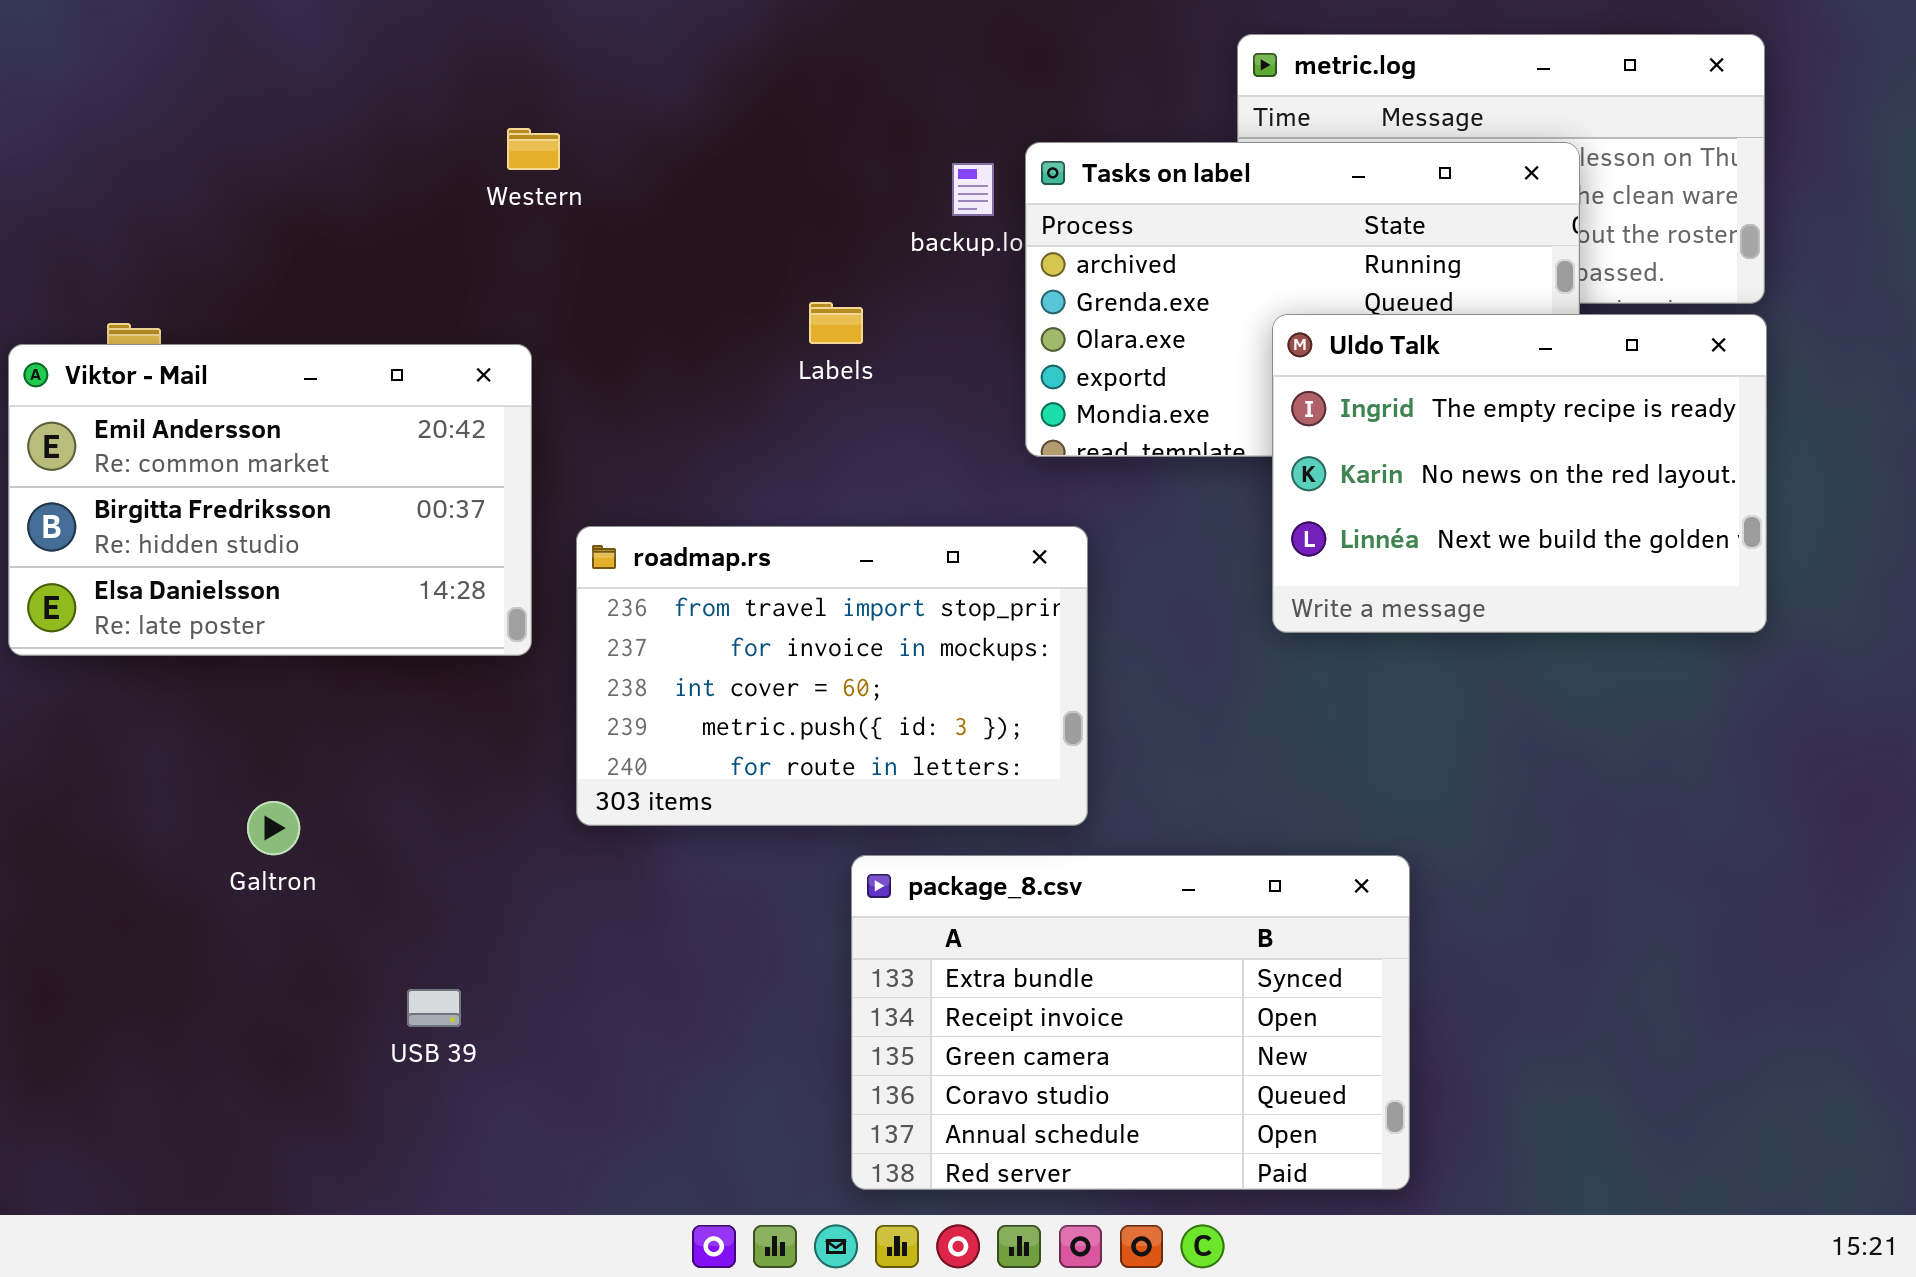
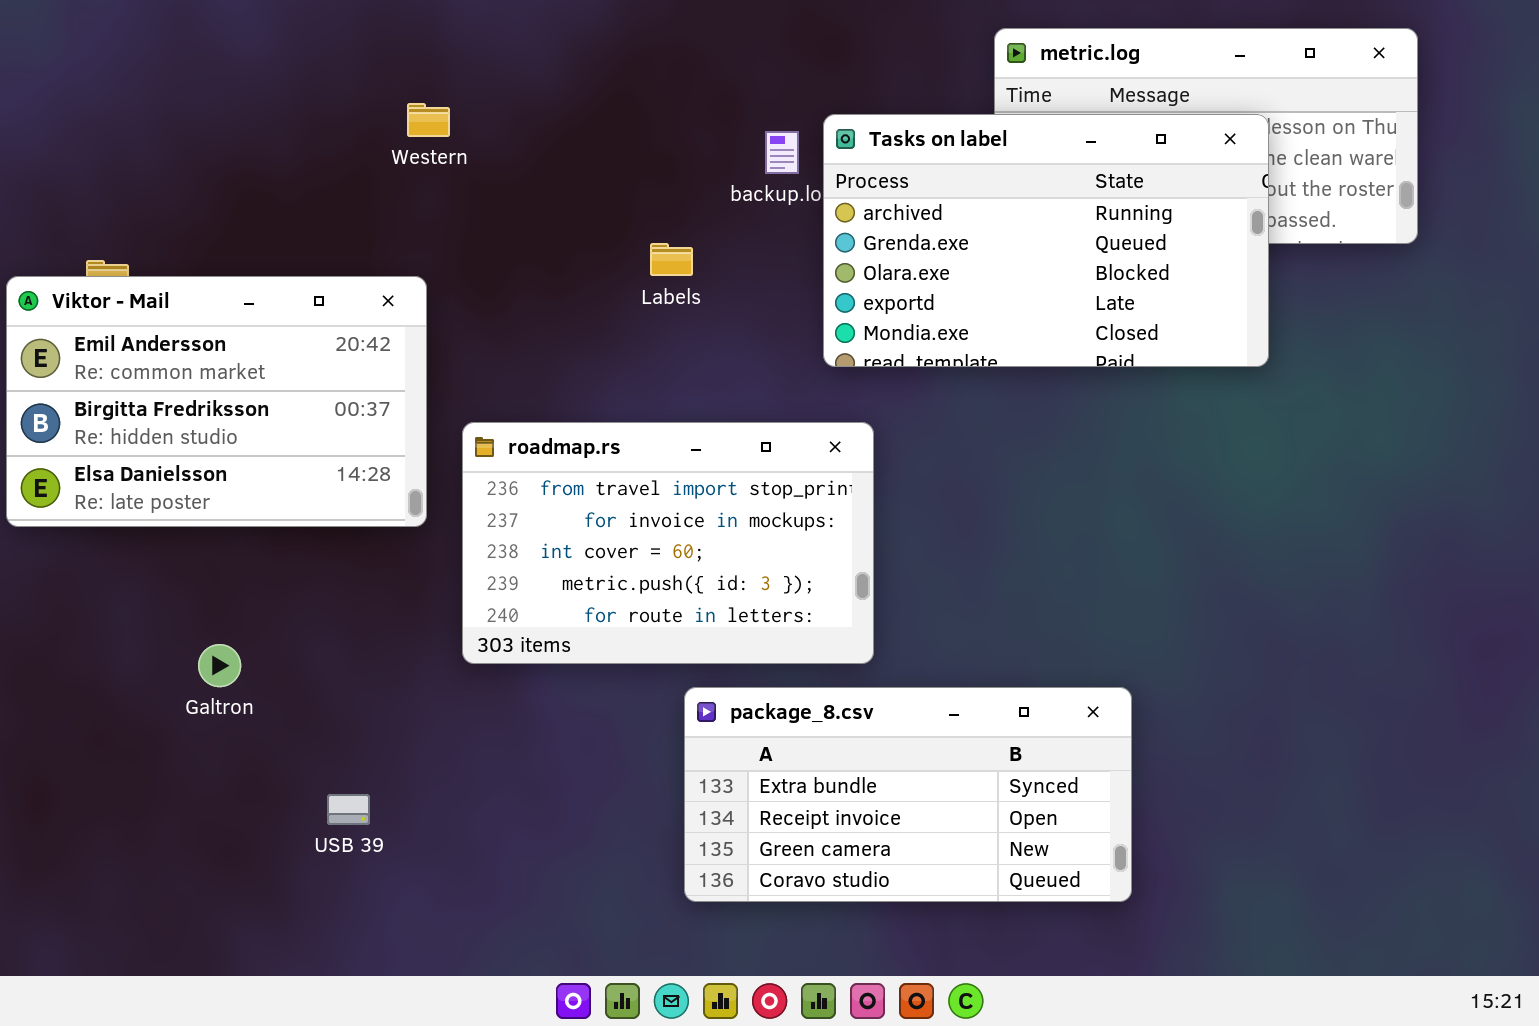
Uldo Talk: [1272,314,1767,633] -> none, closed
package_8.csv: [851,855,1410,1190] -> [684,687,1132,902], resized

